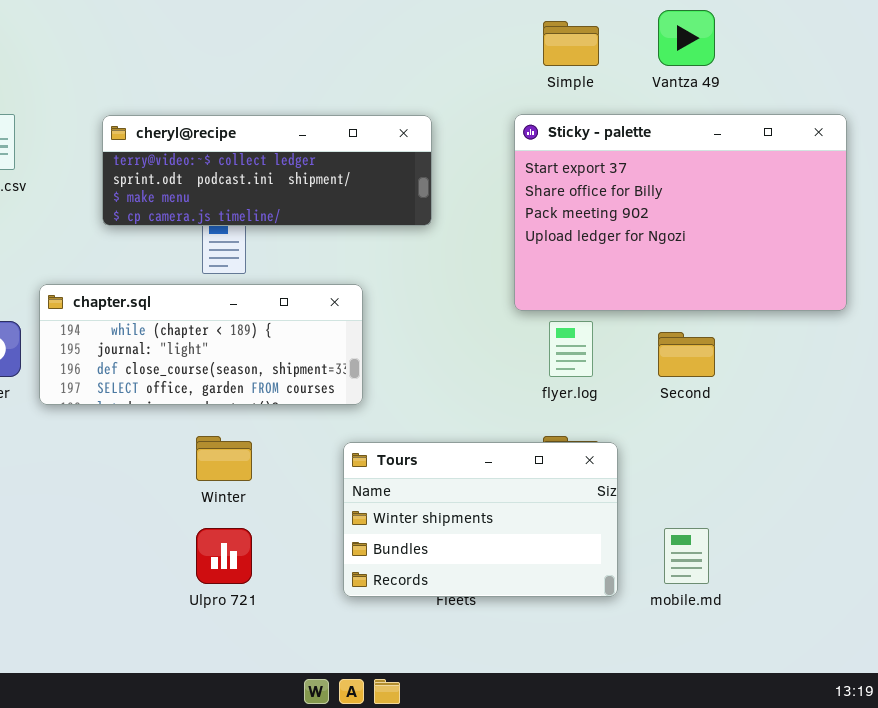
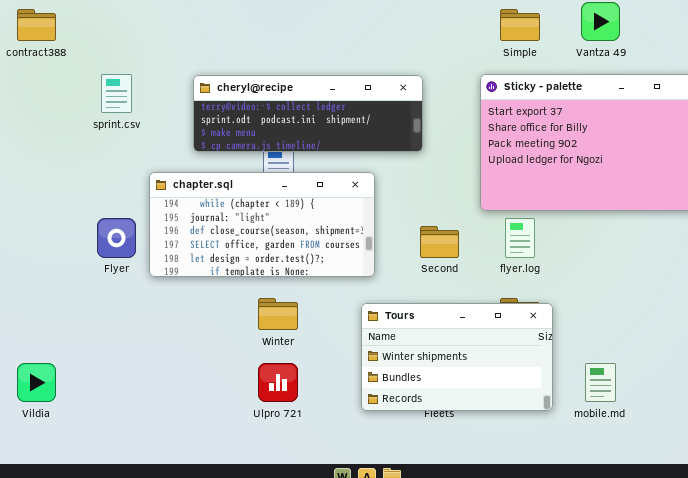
chapter.sql: [39,284,363,405] -> [149,172,375,277], resized
Second: [658,332,715,377] -> [420,226,459,258], moved

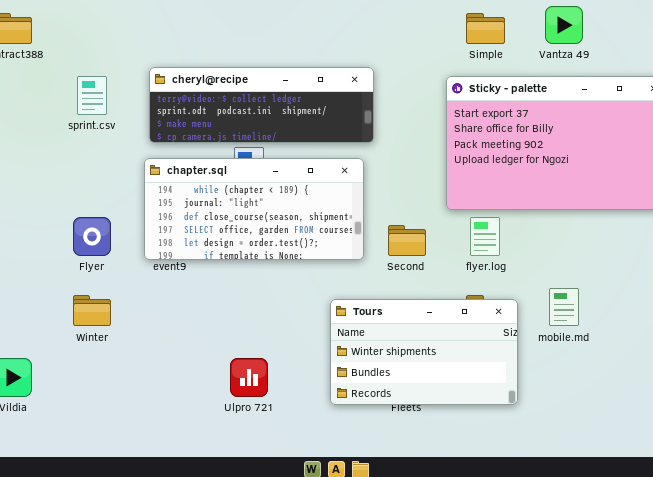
cheryl@recipe: [193,75,423,152] -> [149,67,374,143], moved
chapter.sql: [149,172,375,277] -> [144,158,364,260], moved
Winter: [258,298,298,330] -> [73,295,111,326], moved
mobile.md: [585,363,616,402] -> [549,288,579,326], moved

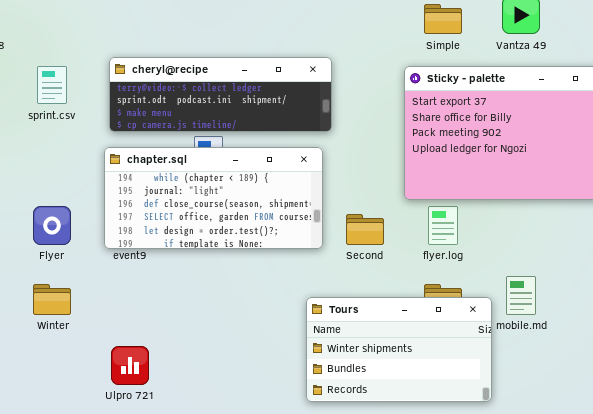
Tours: [330,299,518,405] -> [306,297,492,402], moved
Ulpro 721: [230,358,268,397] -> [111,346,149,385], moved

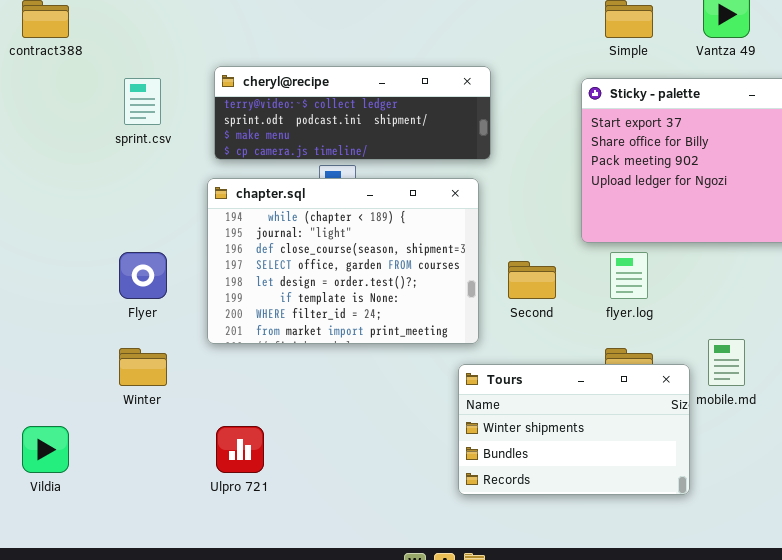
chapter.sql: [104,147,323,249] -> [207,178,479,344], resized

